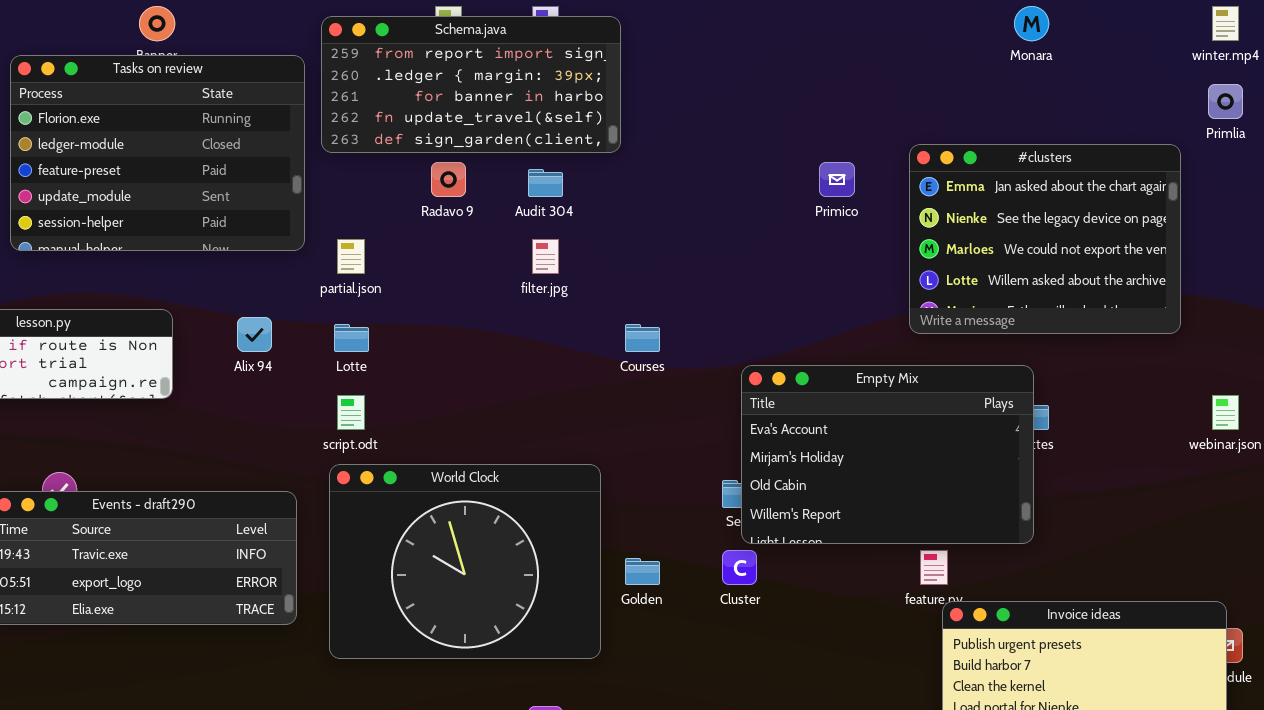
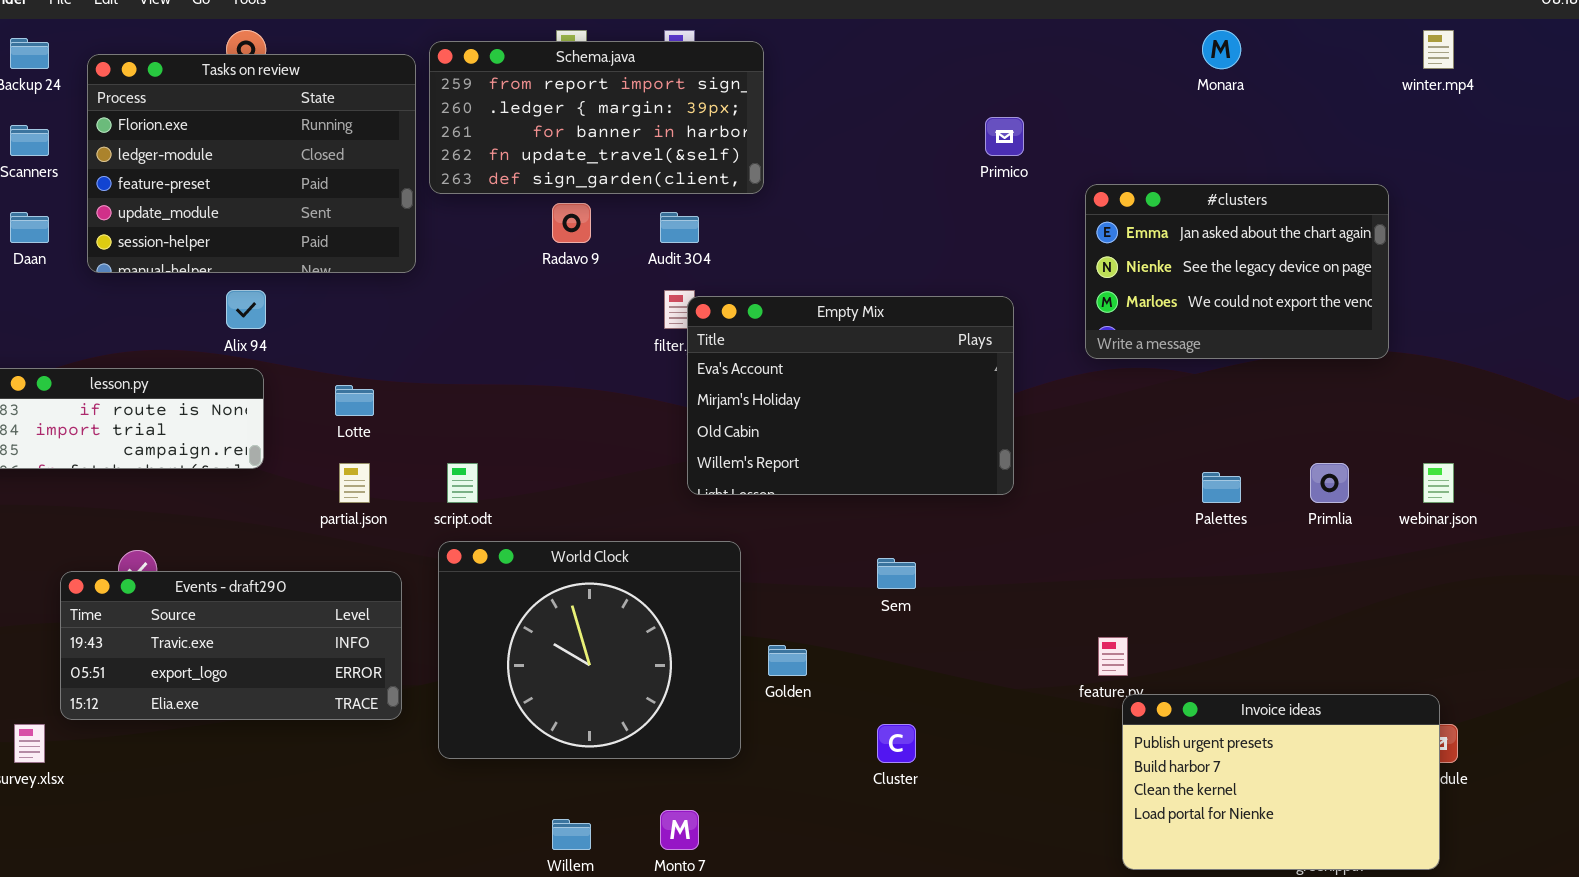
Tasks on review: [10,55,305,251] -> [87,54,416,273], moved
Primlia: [1208,84,1243,119] -> [1310,463,1349,503], moved
#clusters: [909,144,1181,334] -> [1085,184,1389,359], resized
Primico: [819,162,855,197] -> [985,117,1024,156], moved
partial.json: [337,239,365,274] -> [339,463,370,503], moved
Alix 94: [237,317,272,352] -> [226,290,266,329], moved
Lotte: [334,324,369,352] -> [335,385,374,416], moved
Empty Mix: [741,365,1034,544] -> [687,296,1014,495], moved
Cluster: [722,550,757,585] -> [877,724,916,763], moved

